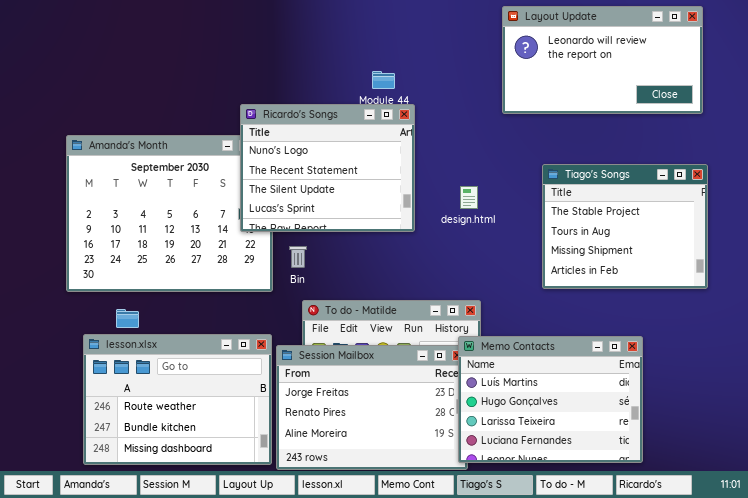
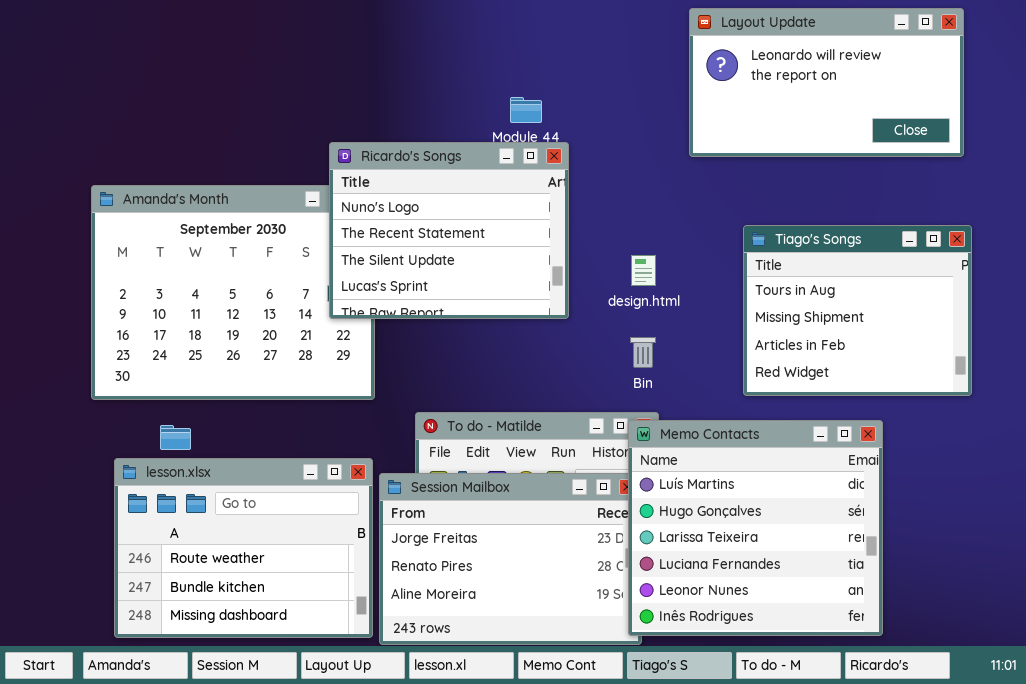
Tiago's Songs: [542,164,708,289] -> [743,225,972,396], scrolled down 1 row
Bin: [289,246,307,268] -> [630,337,656,368], moved
Memo Contacts: [458,336,643,463] -> [628,420,883,636], resized

